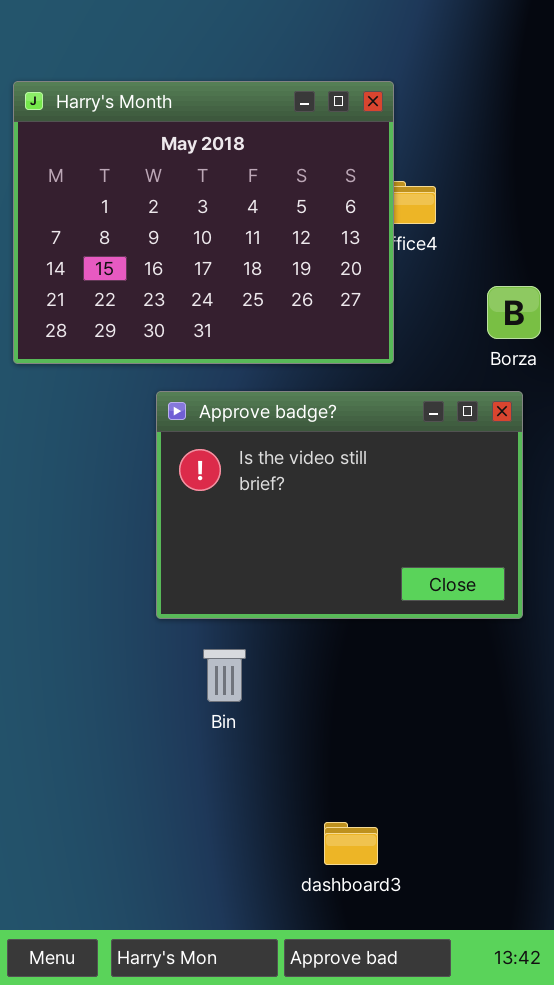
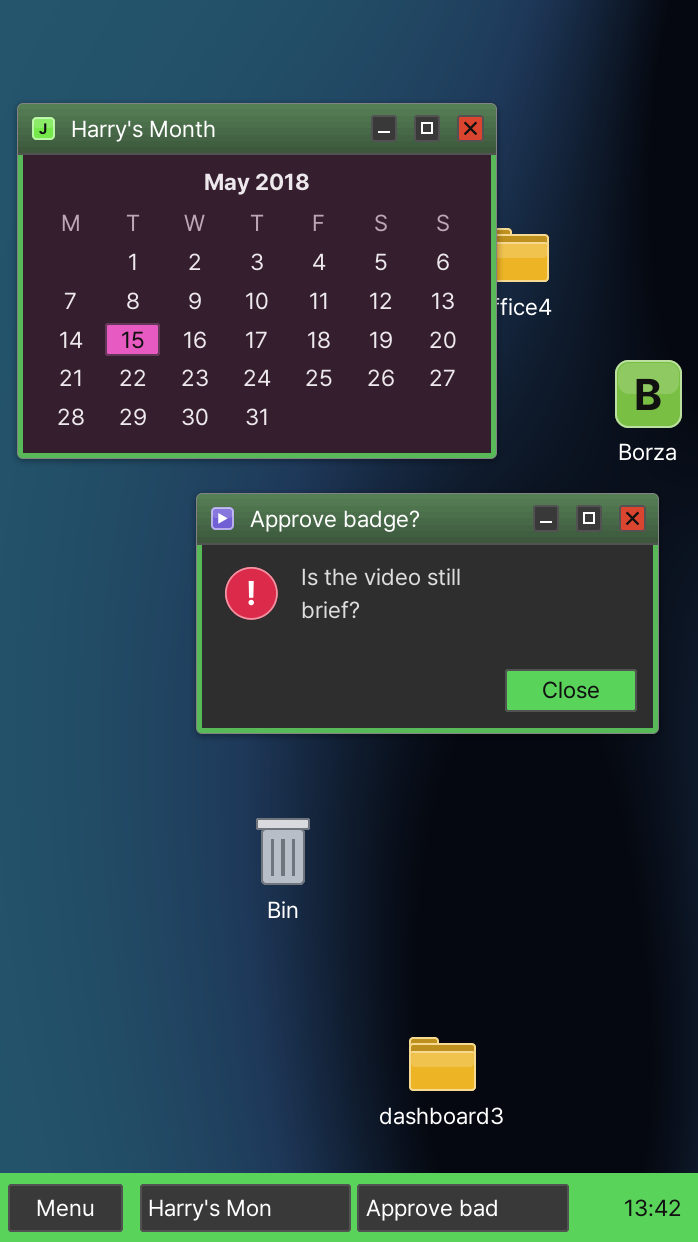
Approve badge?: [156,391,523,619] -> [196,493,659,734], resized

